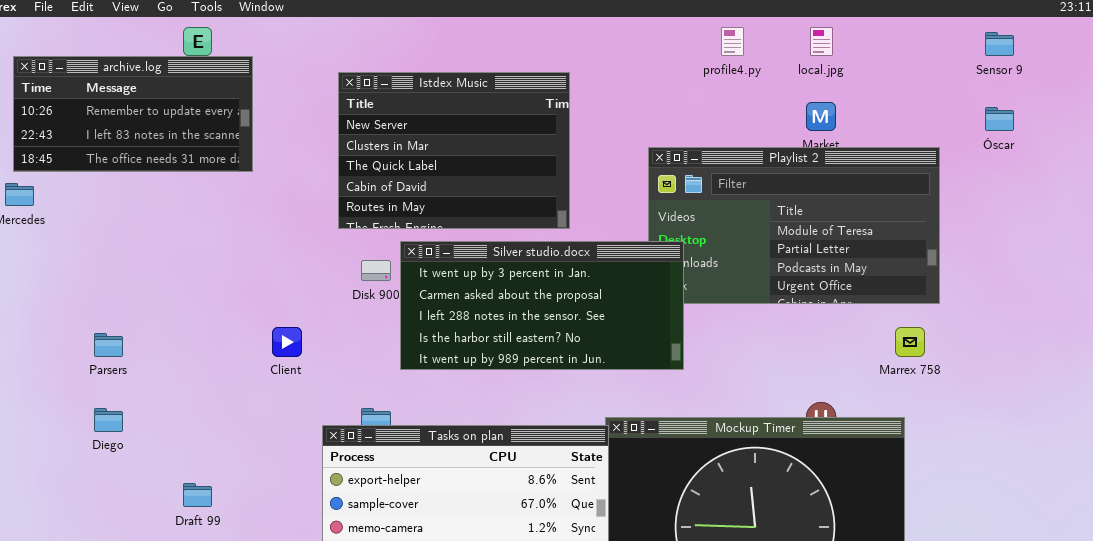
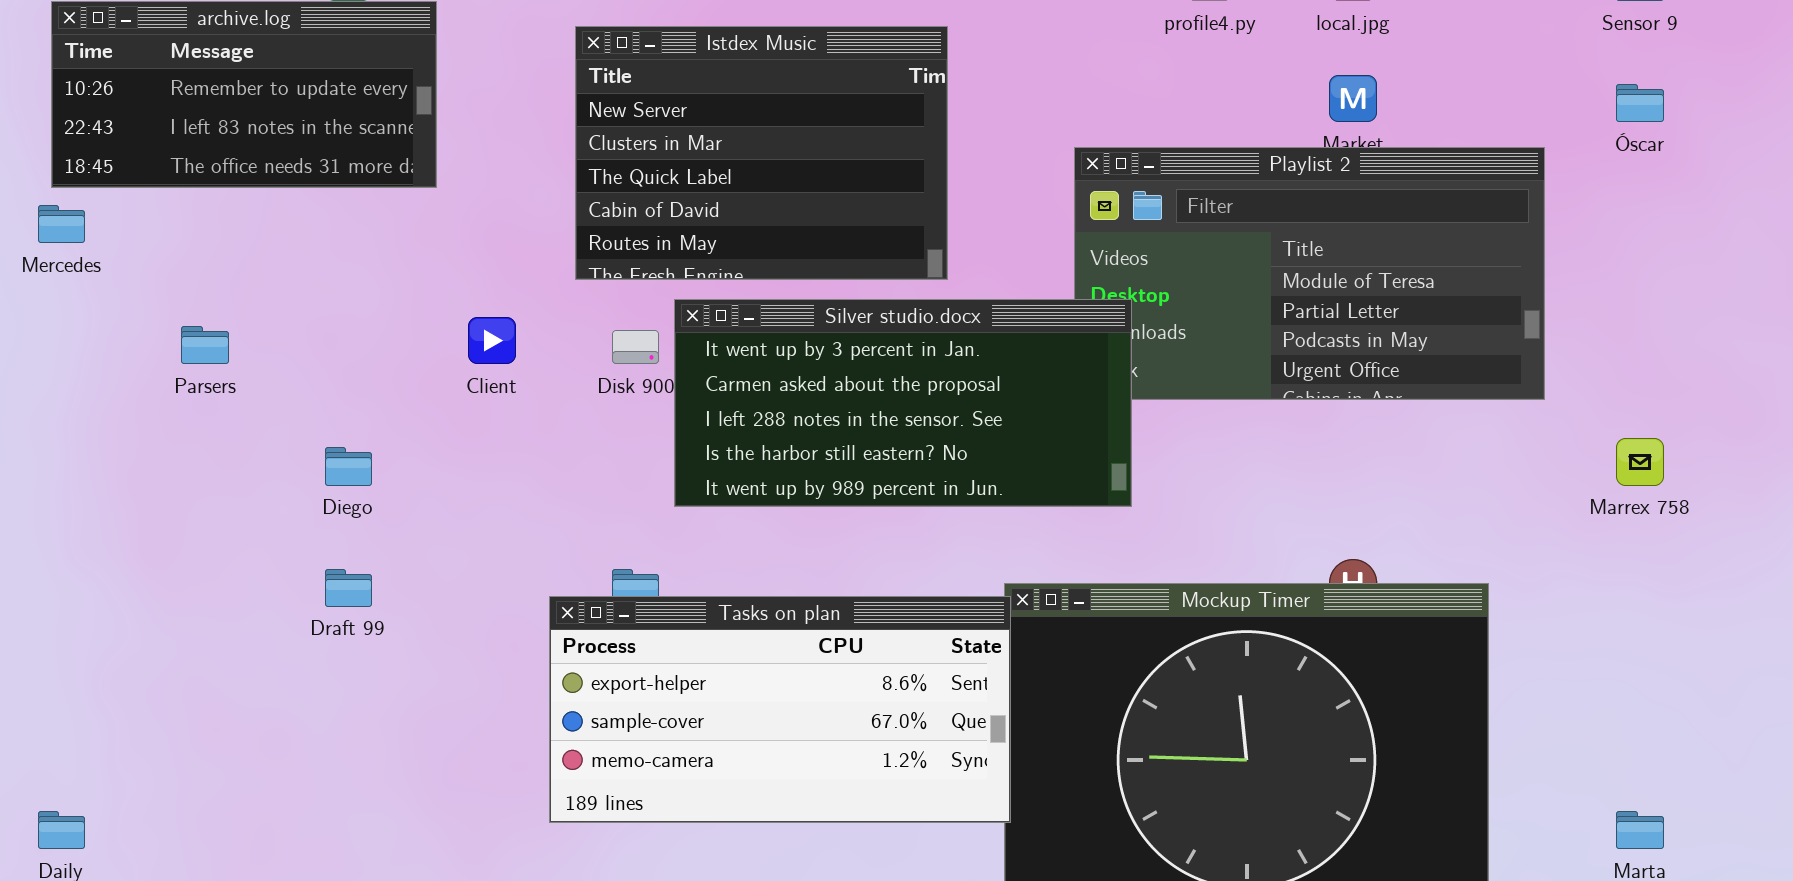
Client: [272,327,302,357] -> [468,317,516,364], moved
Marrex 758: [895,327,925,357] -> [1616,438,1664,486], moved
Parsers: [94,333,123,357] -> [181,326,229,364], moved
Diego: [94,408,123,432] -> [325,447,372,486], moved
Draft 99: [183,483,212,507] -> [325,569,372,607], moved

